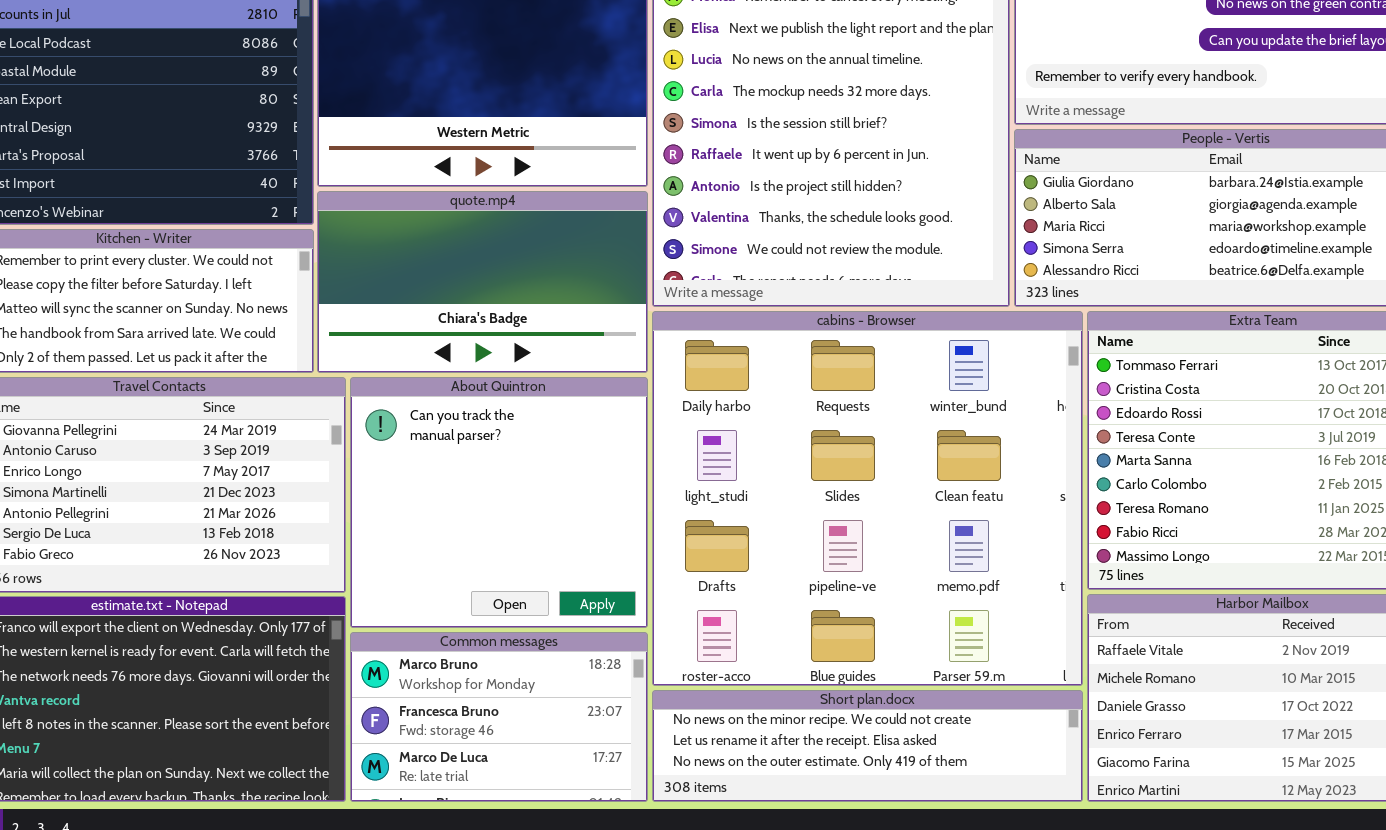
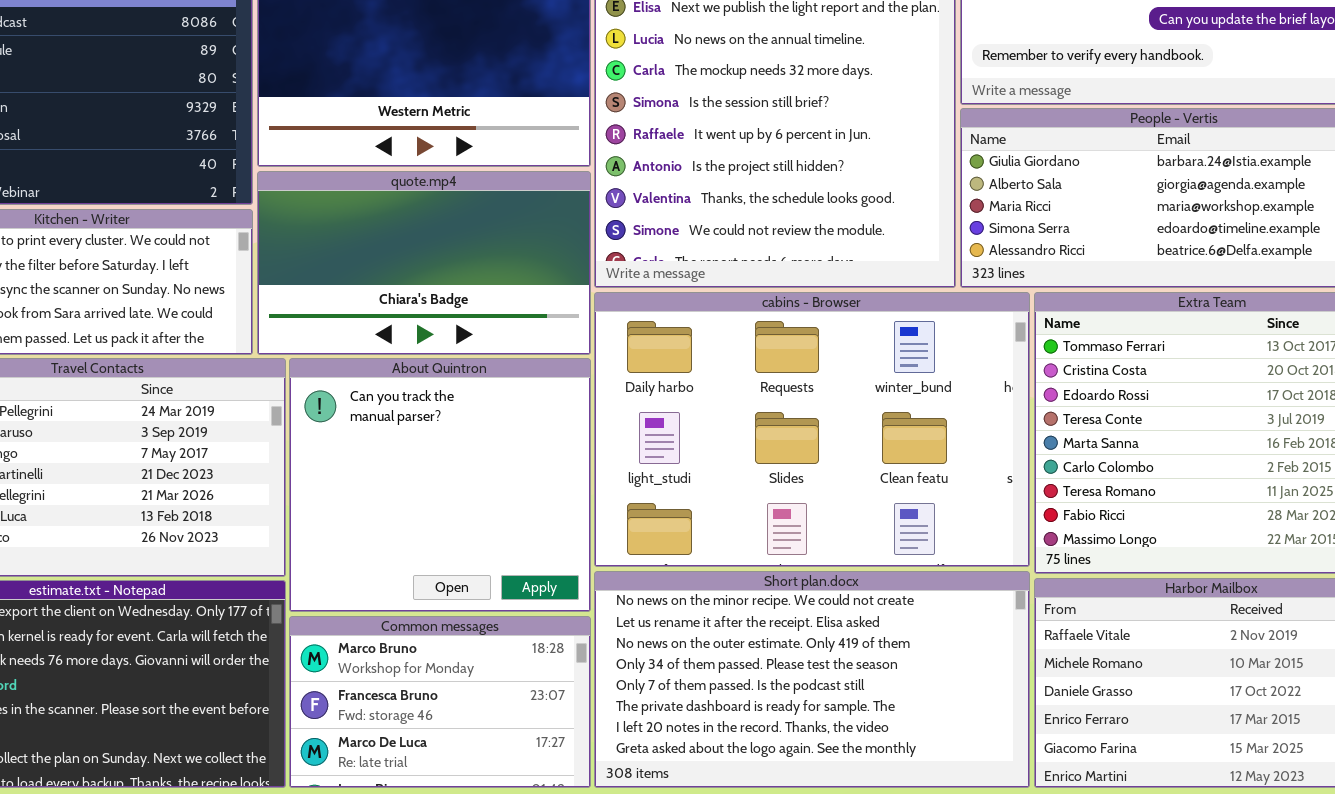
cabins - Browser: [652,311,1083,686] -> [594,292,1030,567], resized
Short plan.docx: [652,690,1083,802] -> [594,571,1030,788], resized

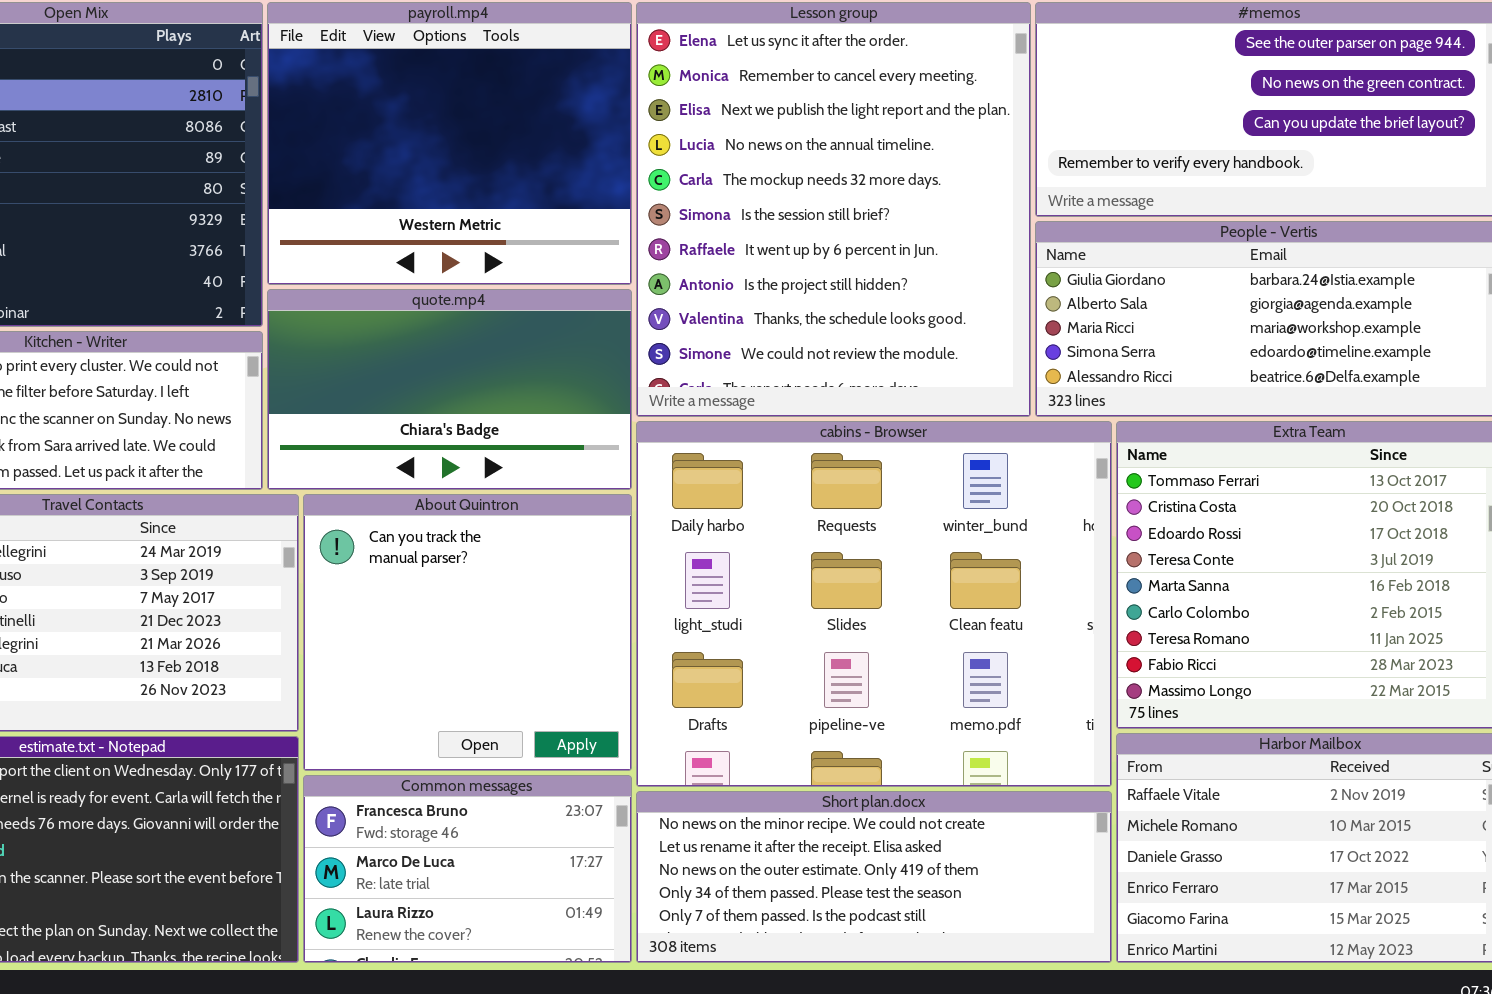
cabins - Browser: [594,292,1030,567] -> [636,421,1112,787], resized
Short plan.docx: [594,571,1030,788] -> [636,791,1112,963], resized
Common messages: [289,616,591,788] -> [303,775,632,963], scrolled down 1 row

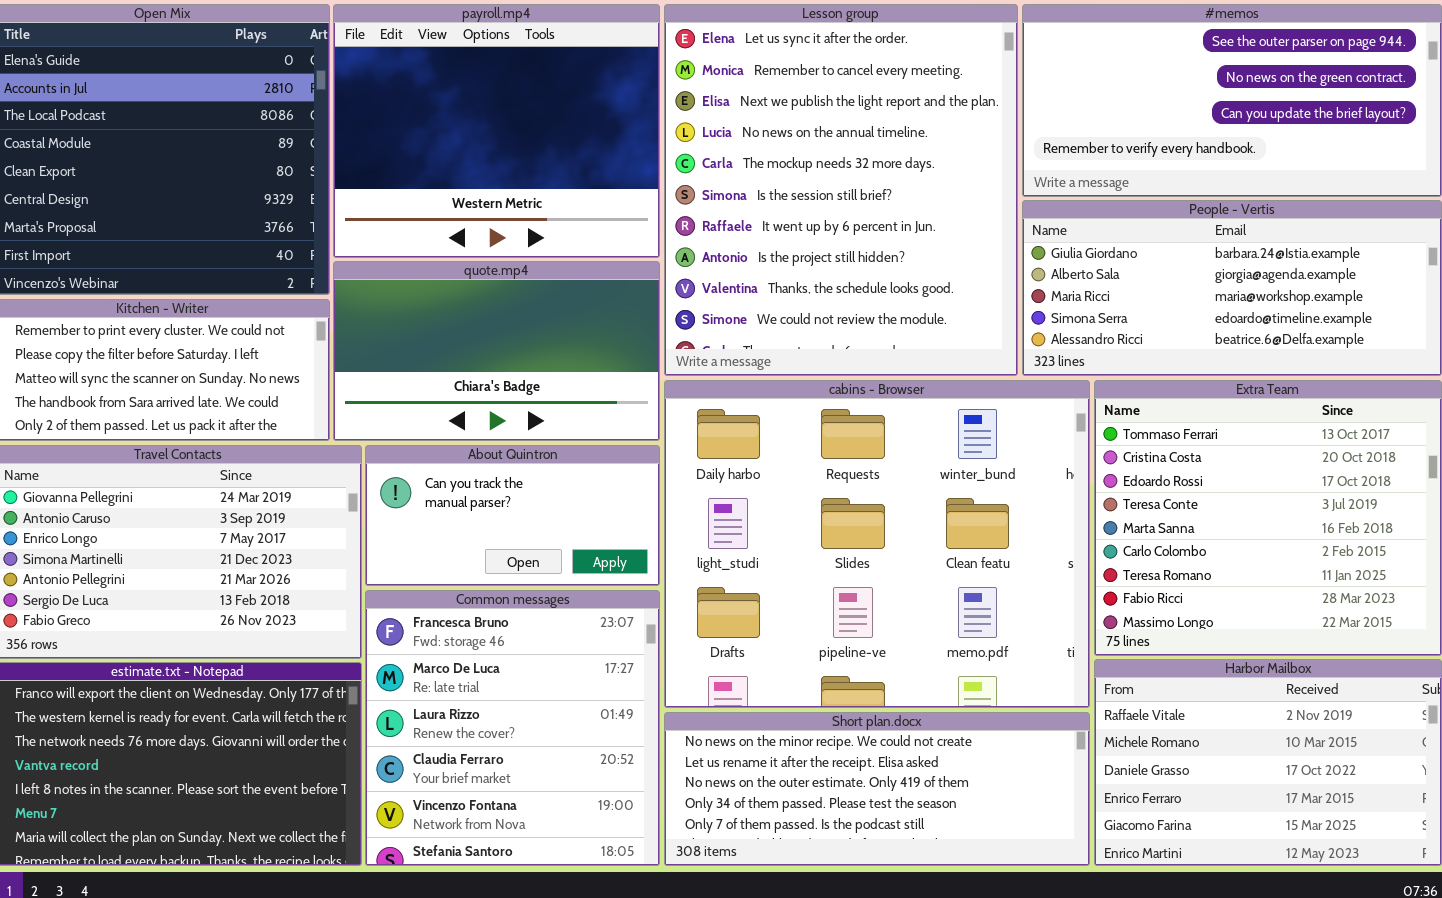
About Quintron: [303,494,632,771] -> [365,445,660,586], resized
Common messages: [303,775,632,963] -> [365,590,660,866], resized

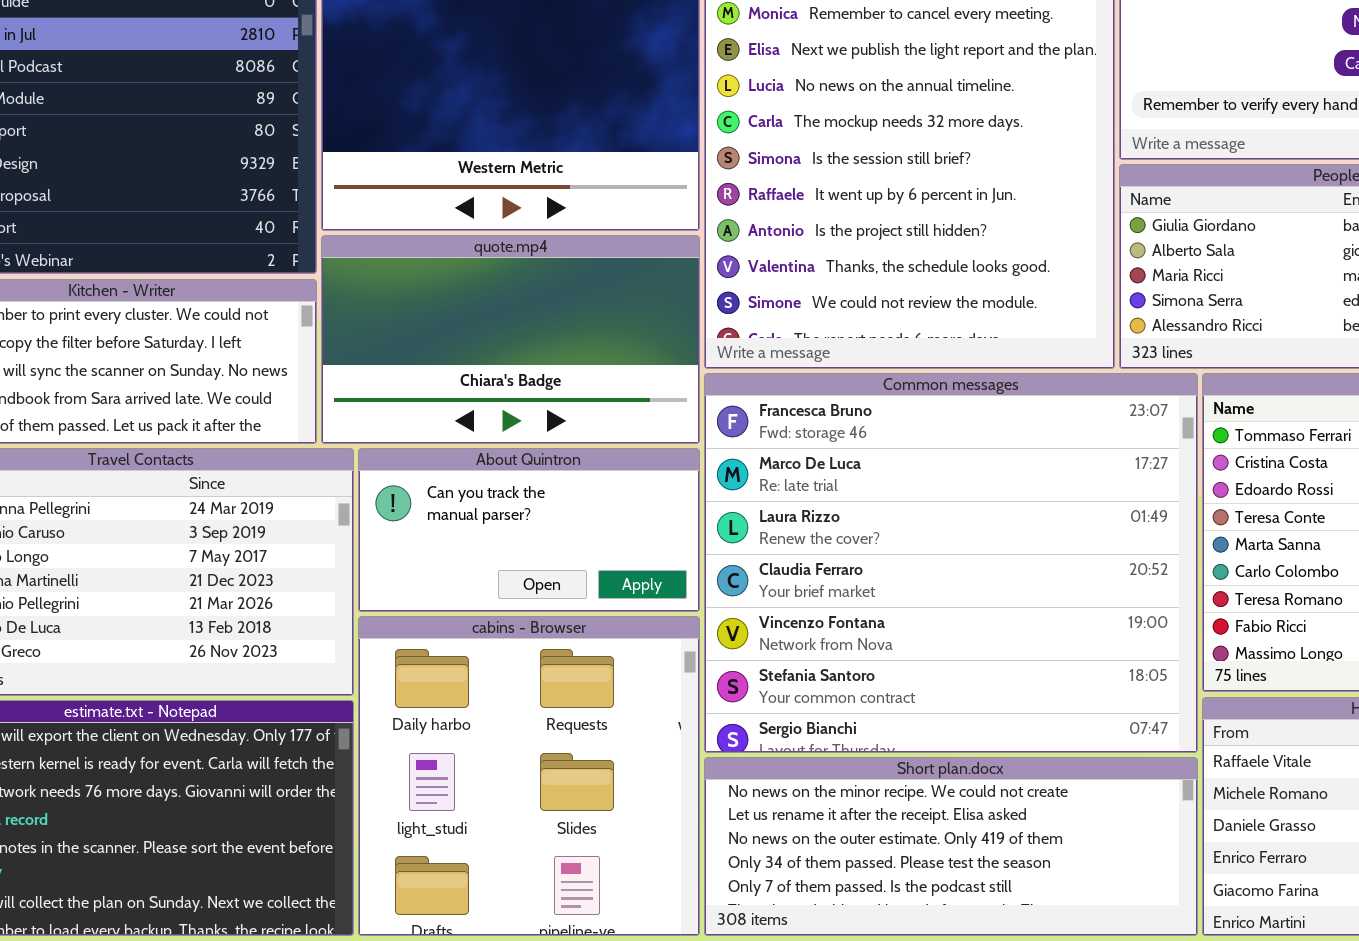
cabins - Browser: [664,380,1090,708] -> [358,616,700,936], moved, resized
Common messages: [365,590,660,866] -> [704,373,1198,753], moved, resized

